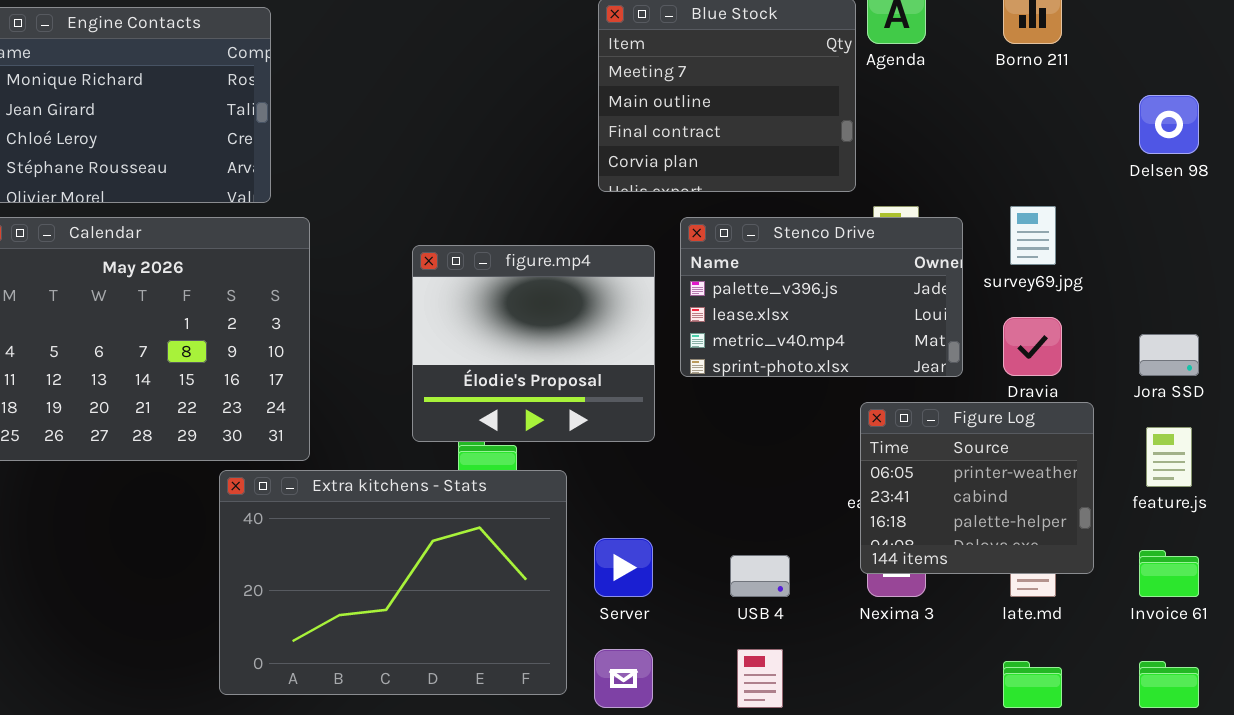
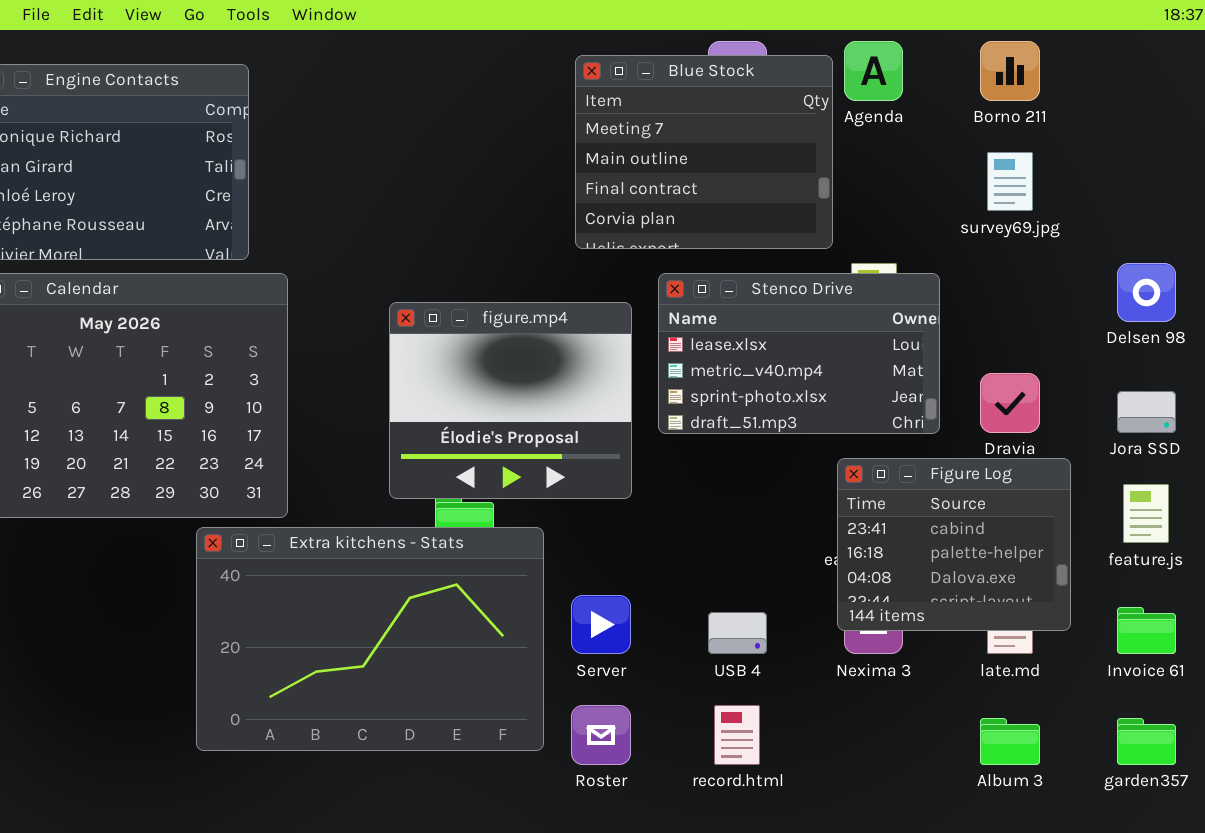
Delsen 98: [1139,95,1199,154] -> [1117,263,1176,322], moved
survey69.jpg: [1010,206,1056,265] -> [987,152,1033,211], moved
Stenco Drive: [680,217,963,377] -> [658,273,940,434], scrolled down 1 row
Figure Log: [860,402,1094,574] -> [837,458,1071,631], scrolled down 1 row

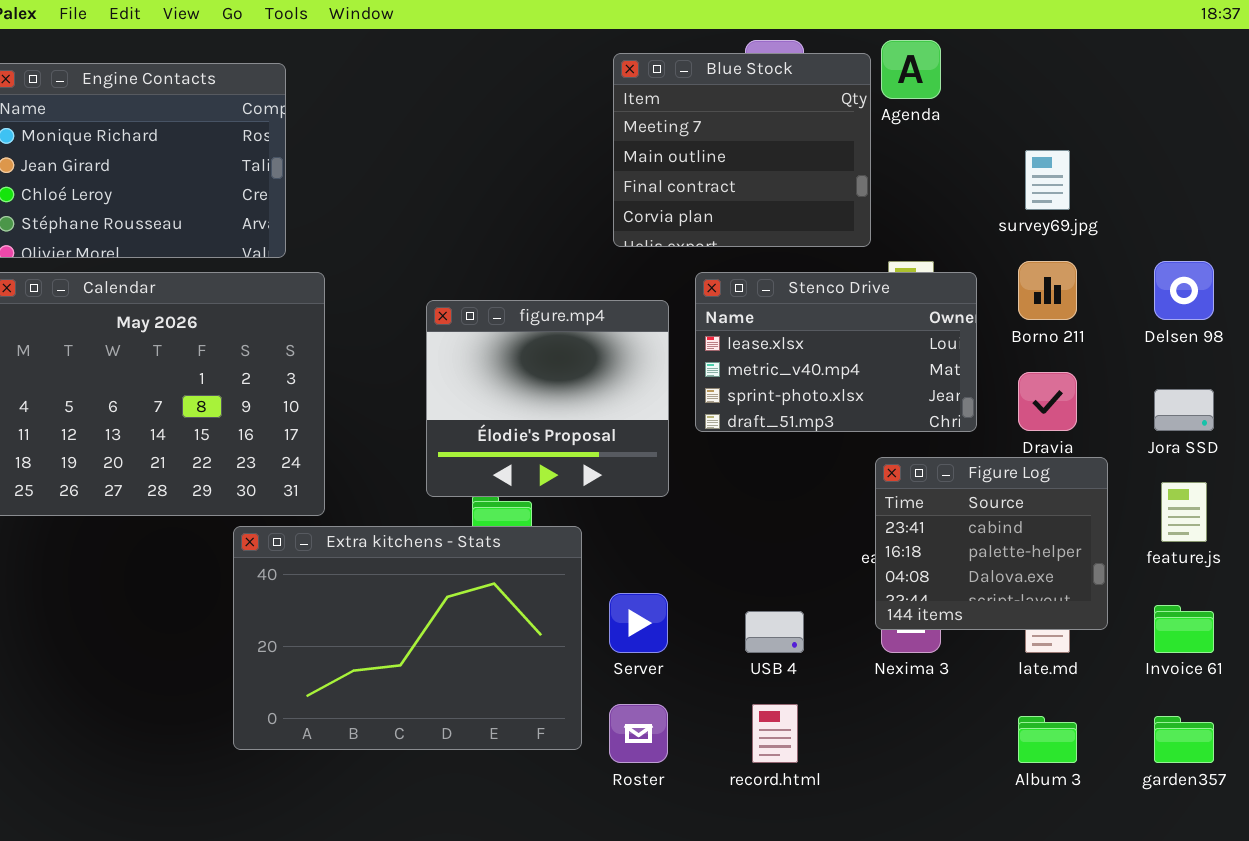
Borno 211: [980,41,1040,101] -> [1018,261,1077,320], moved

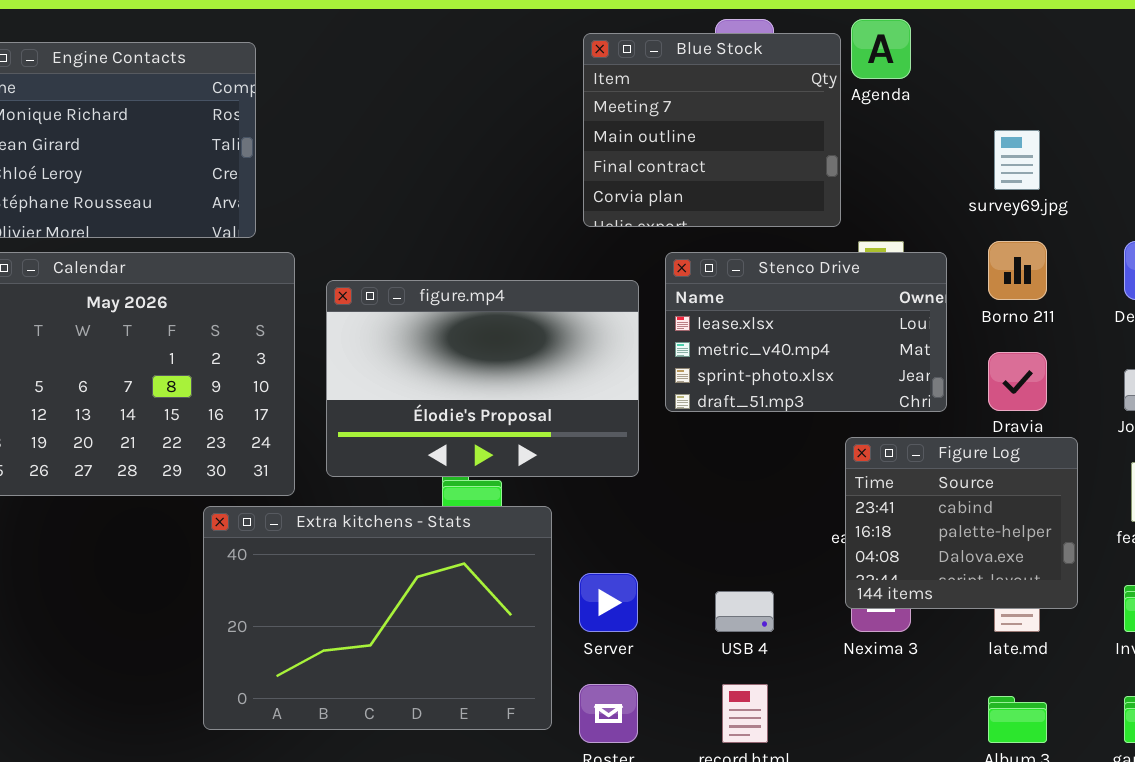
figure.mp4: [426,300,669,497] -> [326,280,639,477], resized

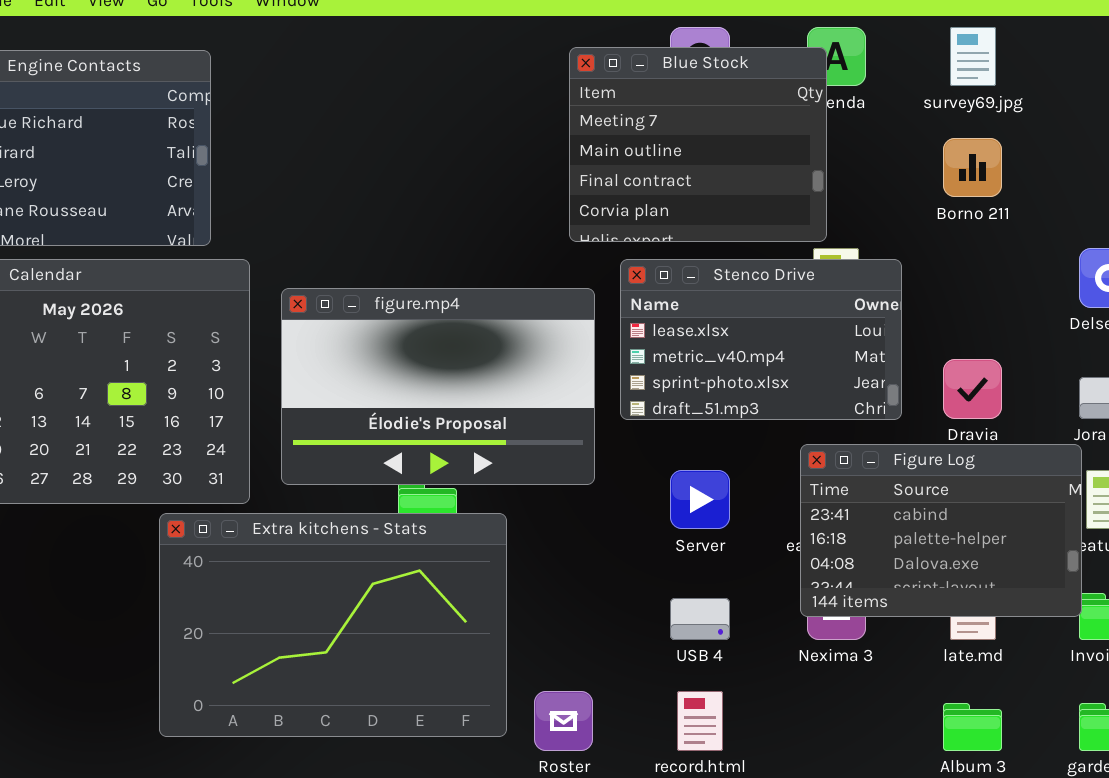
Blue Stock: [583,33,841,227] -> [569,47,827,242], moved
survey69.jpg: [994,130,1040,190] -> [950,27,996,86], moved
Borno 211: [988,241,1047,300] -> [943,138,1002,197], moved
Figure Log: [845,437,1078,609] -> [800,444,1082,617], resized
Server: [579,573,638,632] -> [670,470,730,529], moved

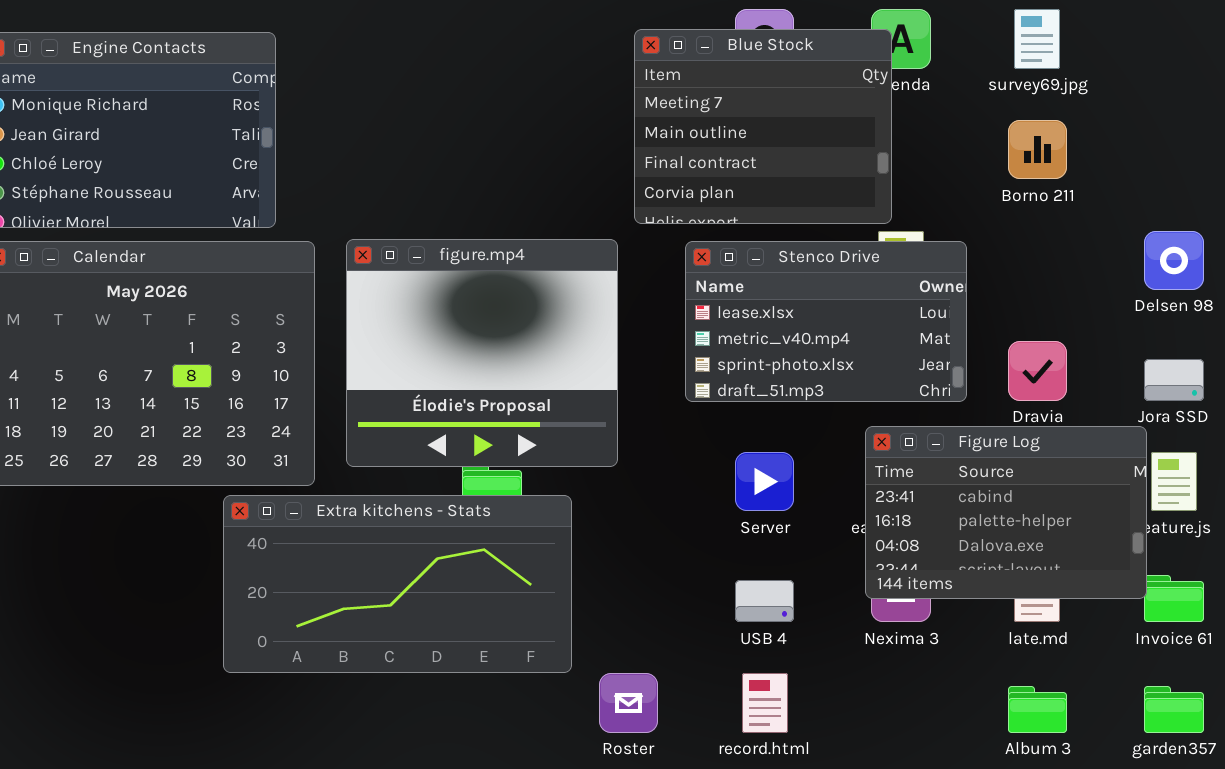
figure.mp4: [281,288,595,485] -> [346,239,618,467], resized
Extra kitchens - Stats: [159,513,507,737] -> [223,495,572,673], resized

